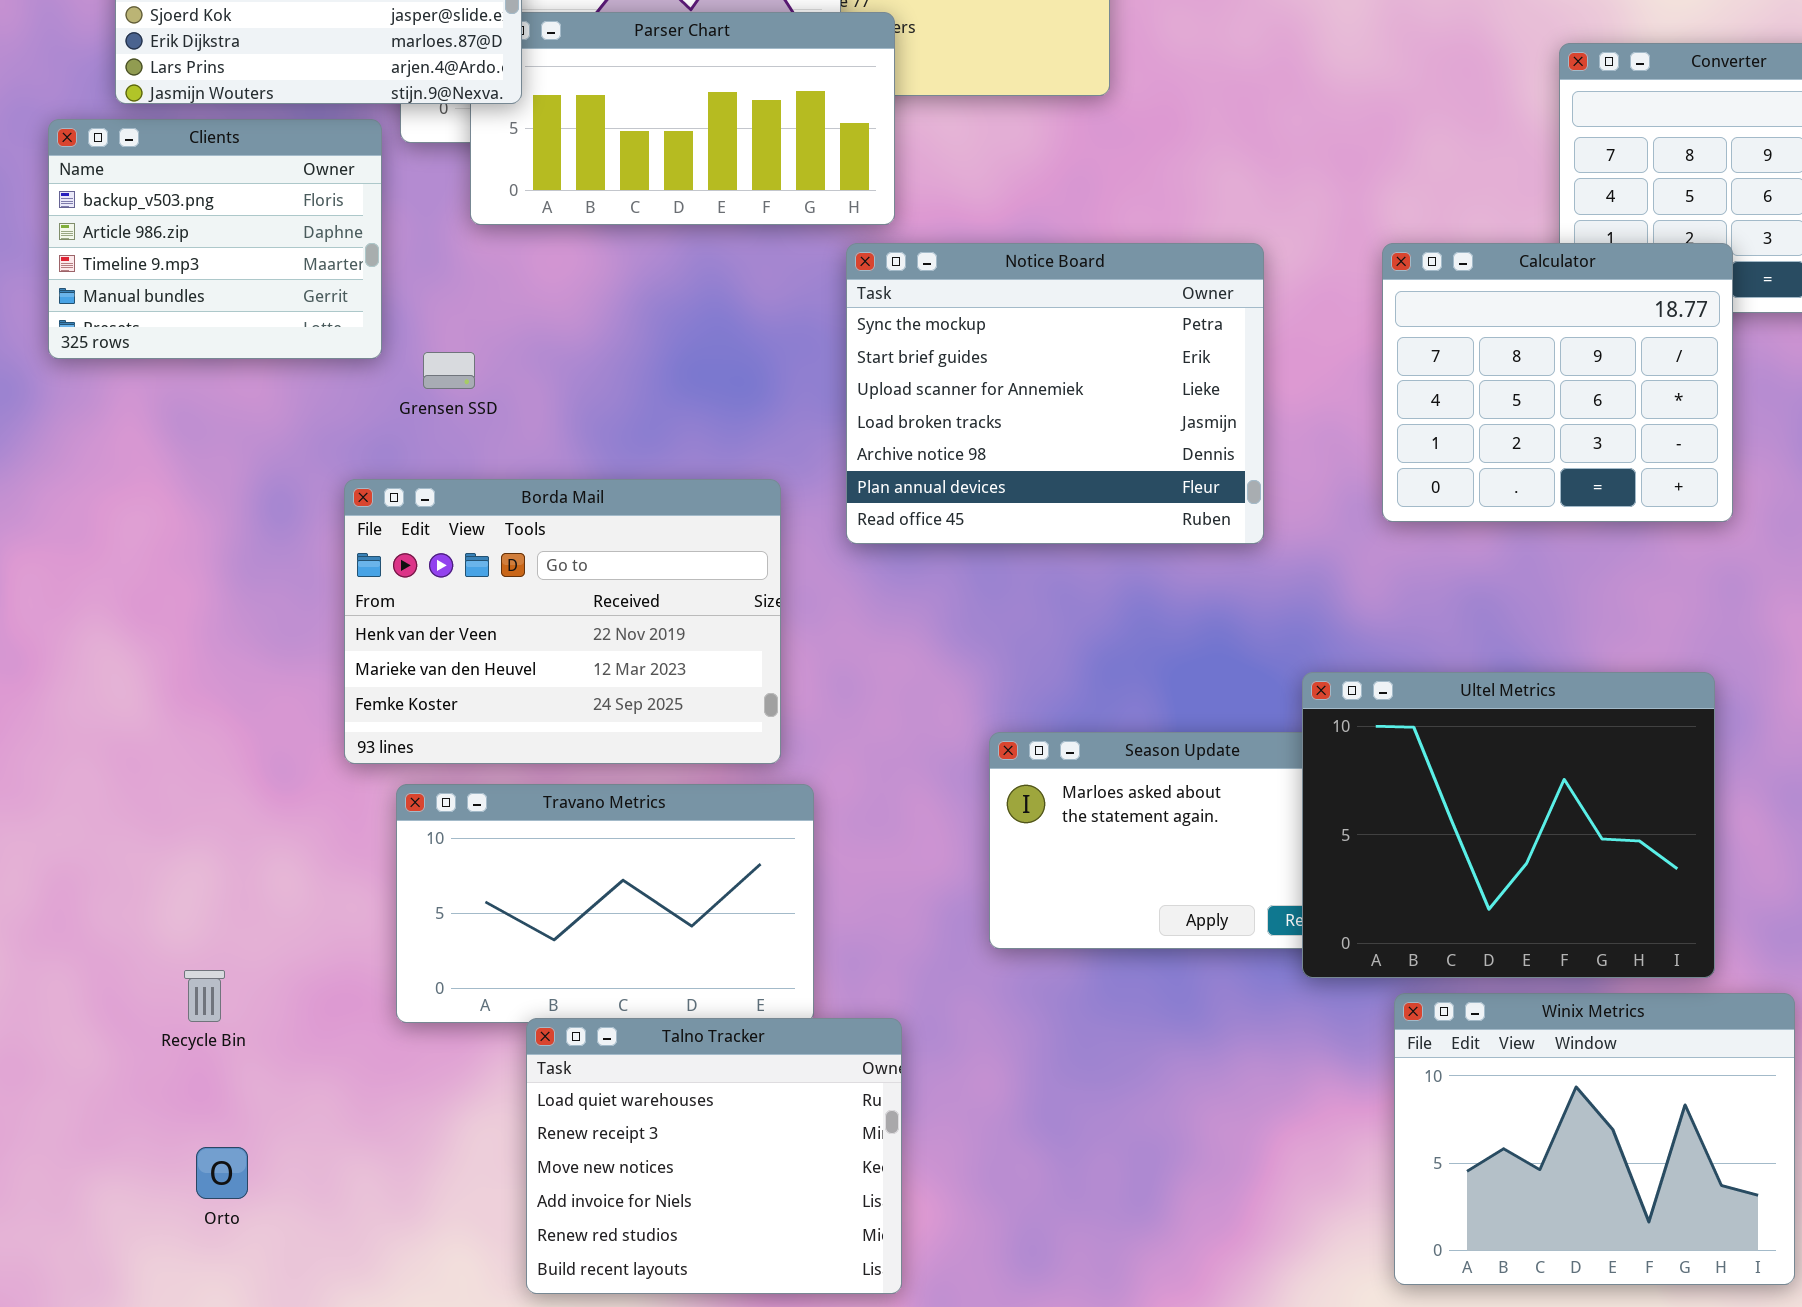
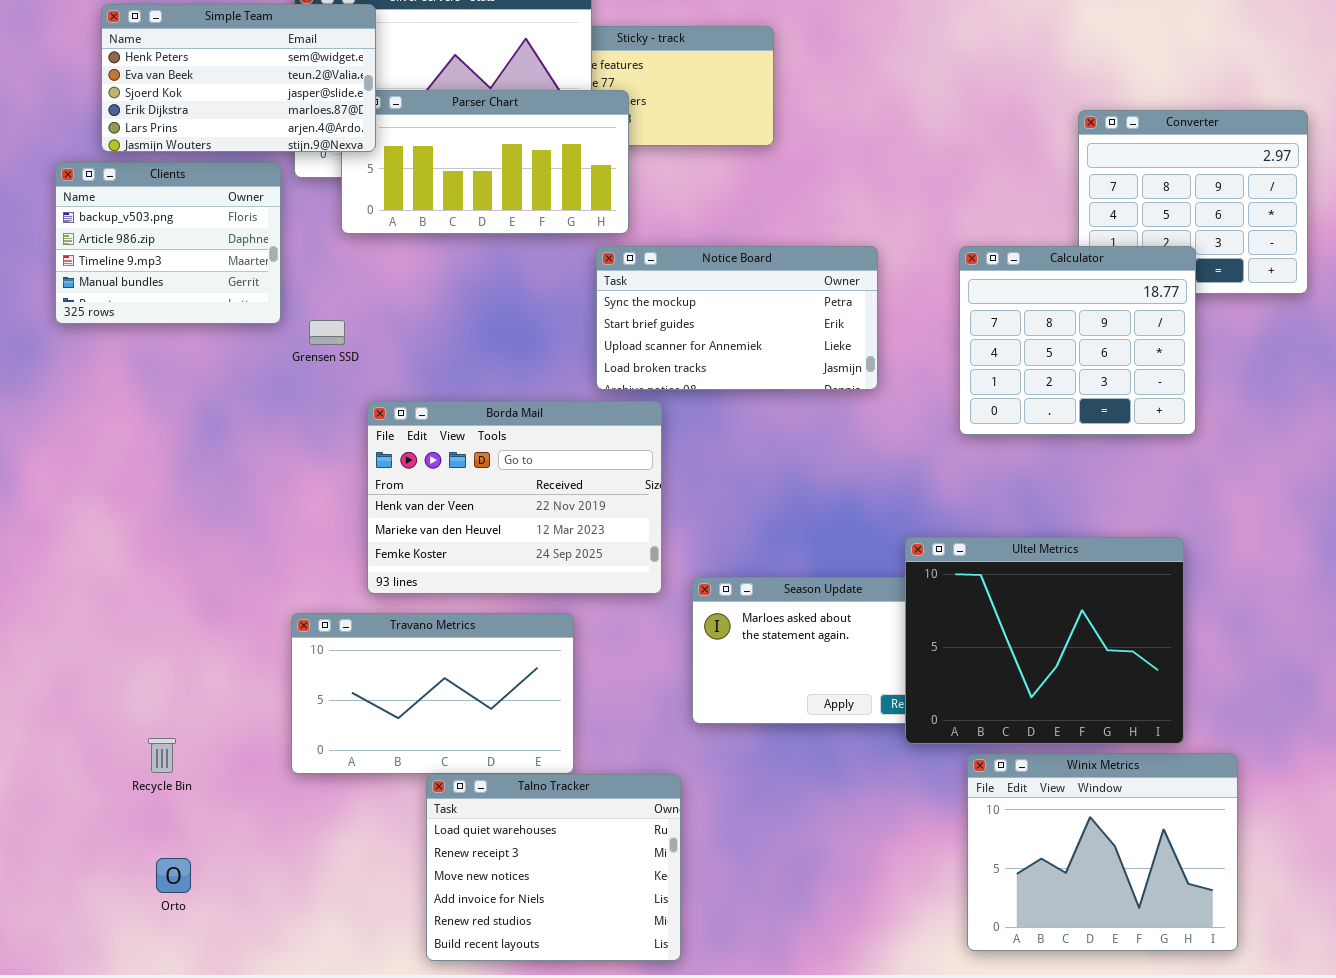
Notice Board: [846,243,1264,544] -> [596,246,878,390], resized
Borda Mail: [344,479,781,764] -> [367,401,662,594], moved
Talno Tracker: [526,1018,902,1294] -> [426,774,681,961], moved

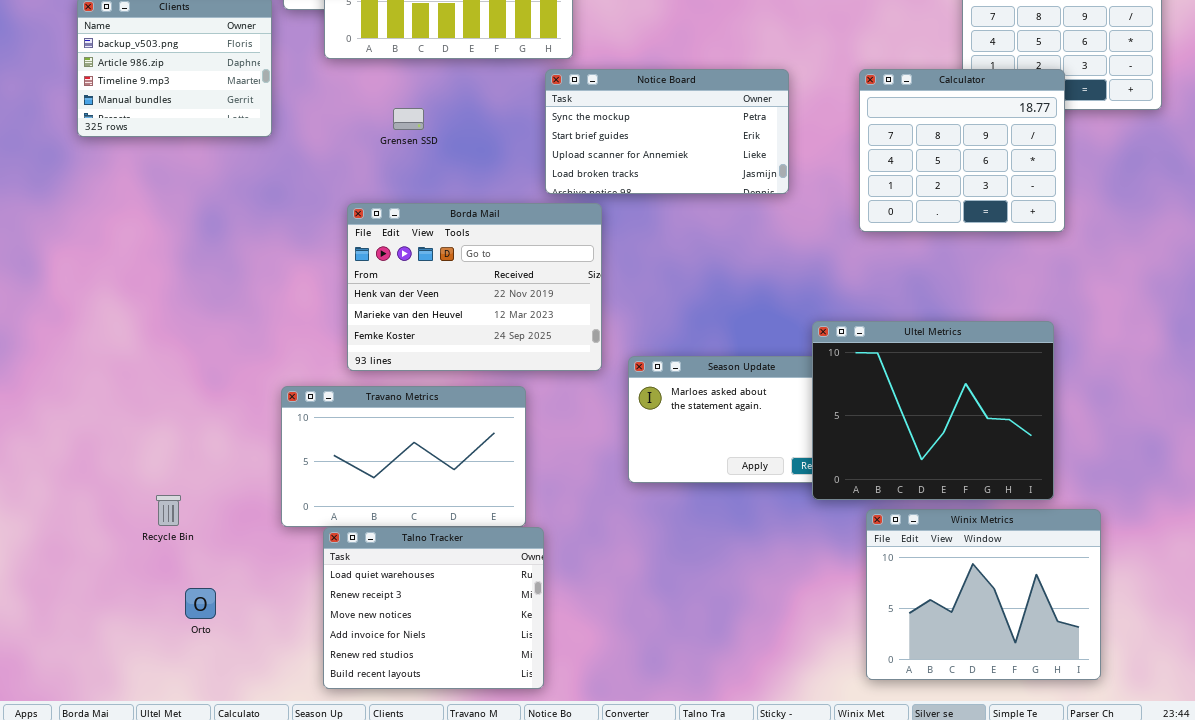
Grensen SSD: [309,320,345,345] -> [393,108,424,130], moved
Talno Tracker: [426,774,681,961] -> [323,527,544,689], moved
Orto: [156,858,191,893] -> [185,588,216,619], moved

